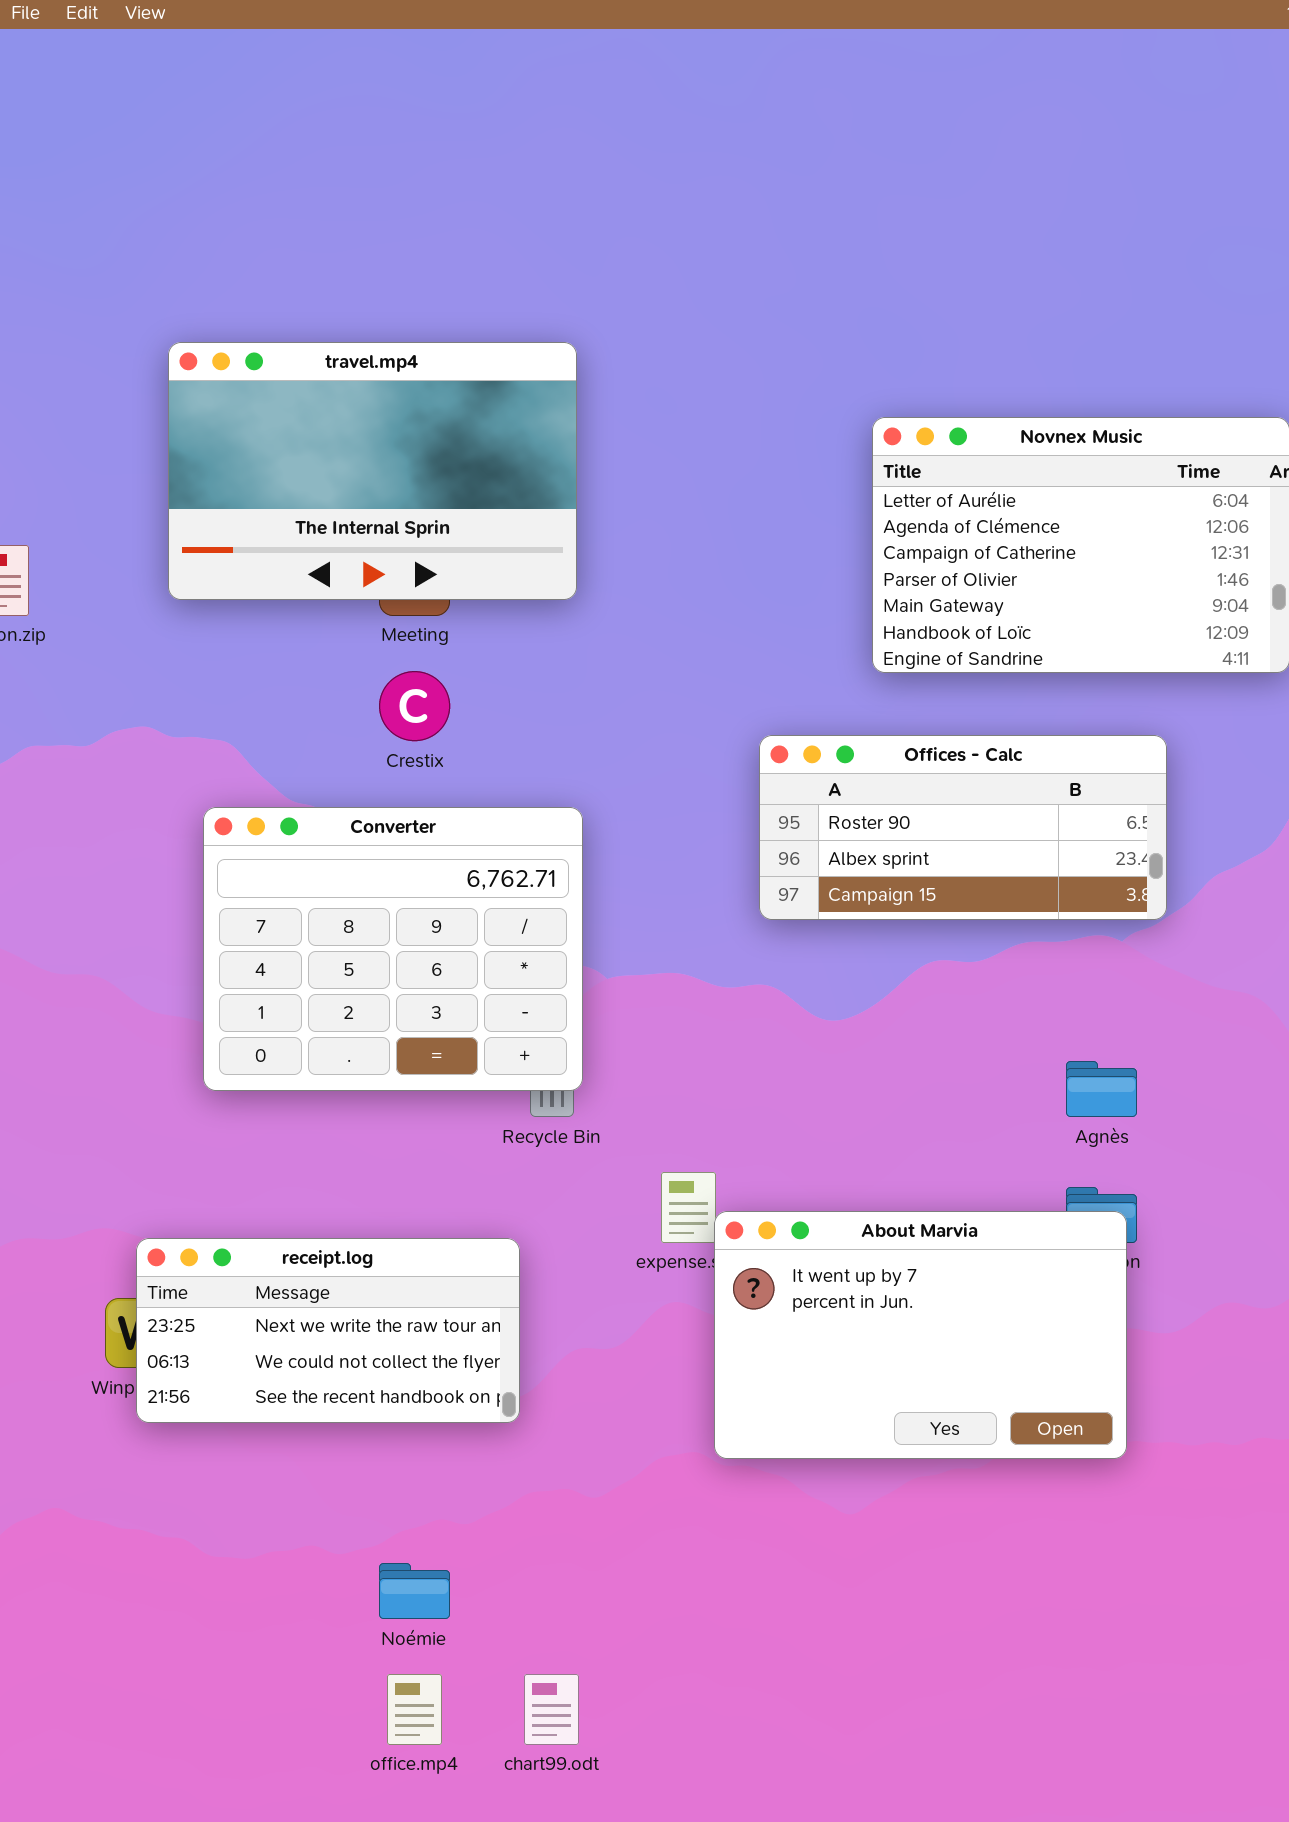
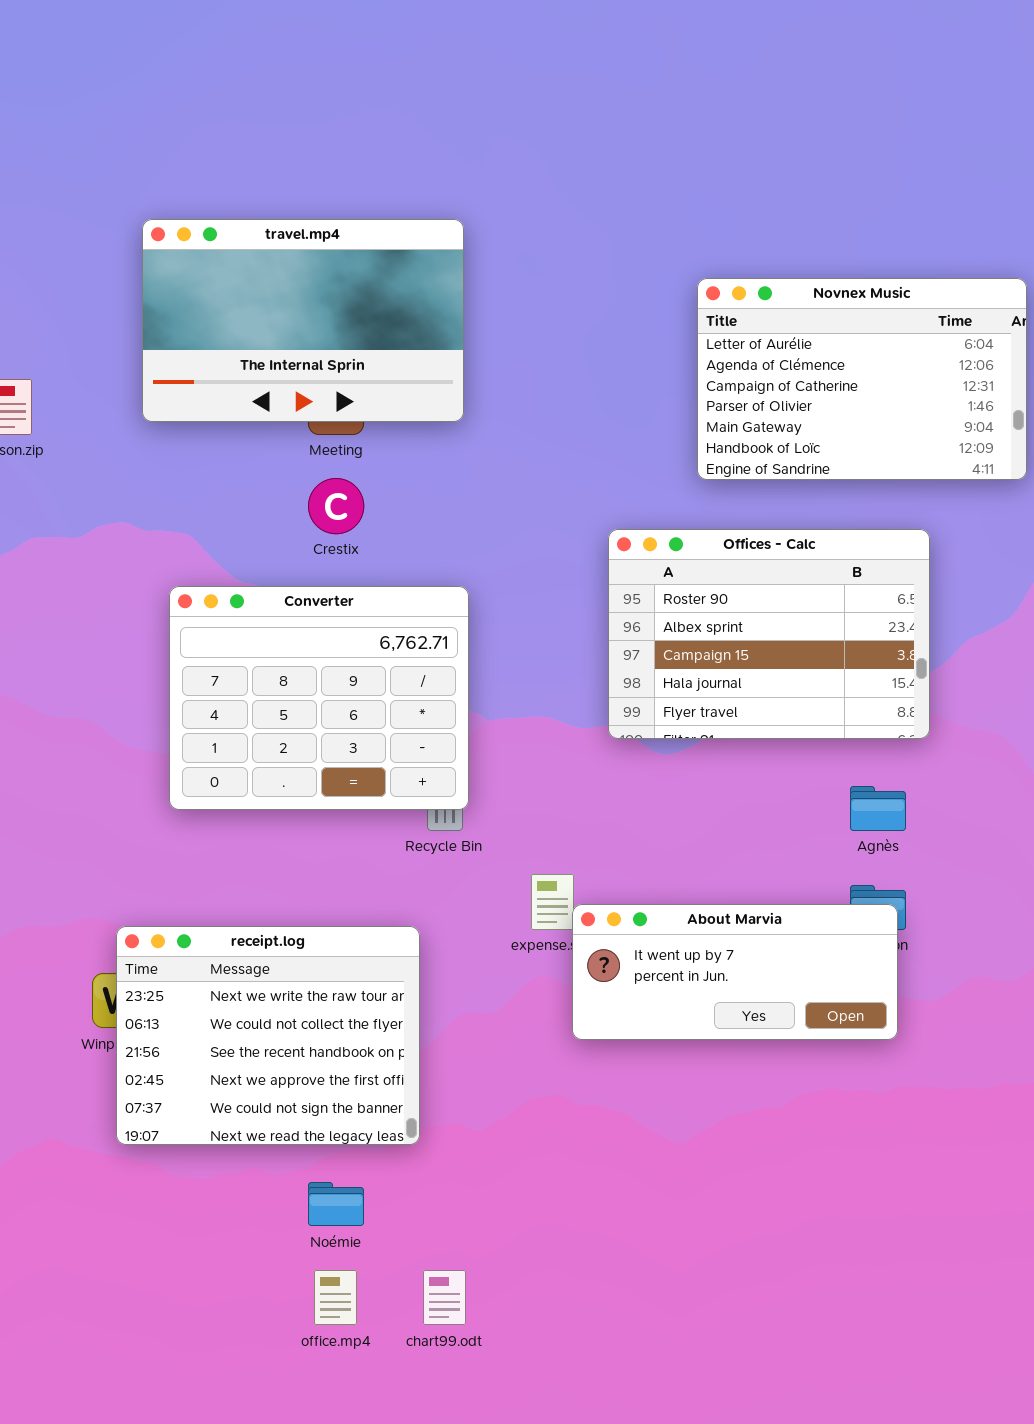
Offices - Calc: [759,735,1167,920] -> [608,529,930,739], resized
About Marvia: [714,1211,1127,1459] -> [572,904,898,1040], resized
receipt.log: [136,1238,520,1423] -> [116,926,420,1145], resized

